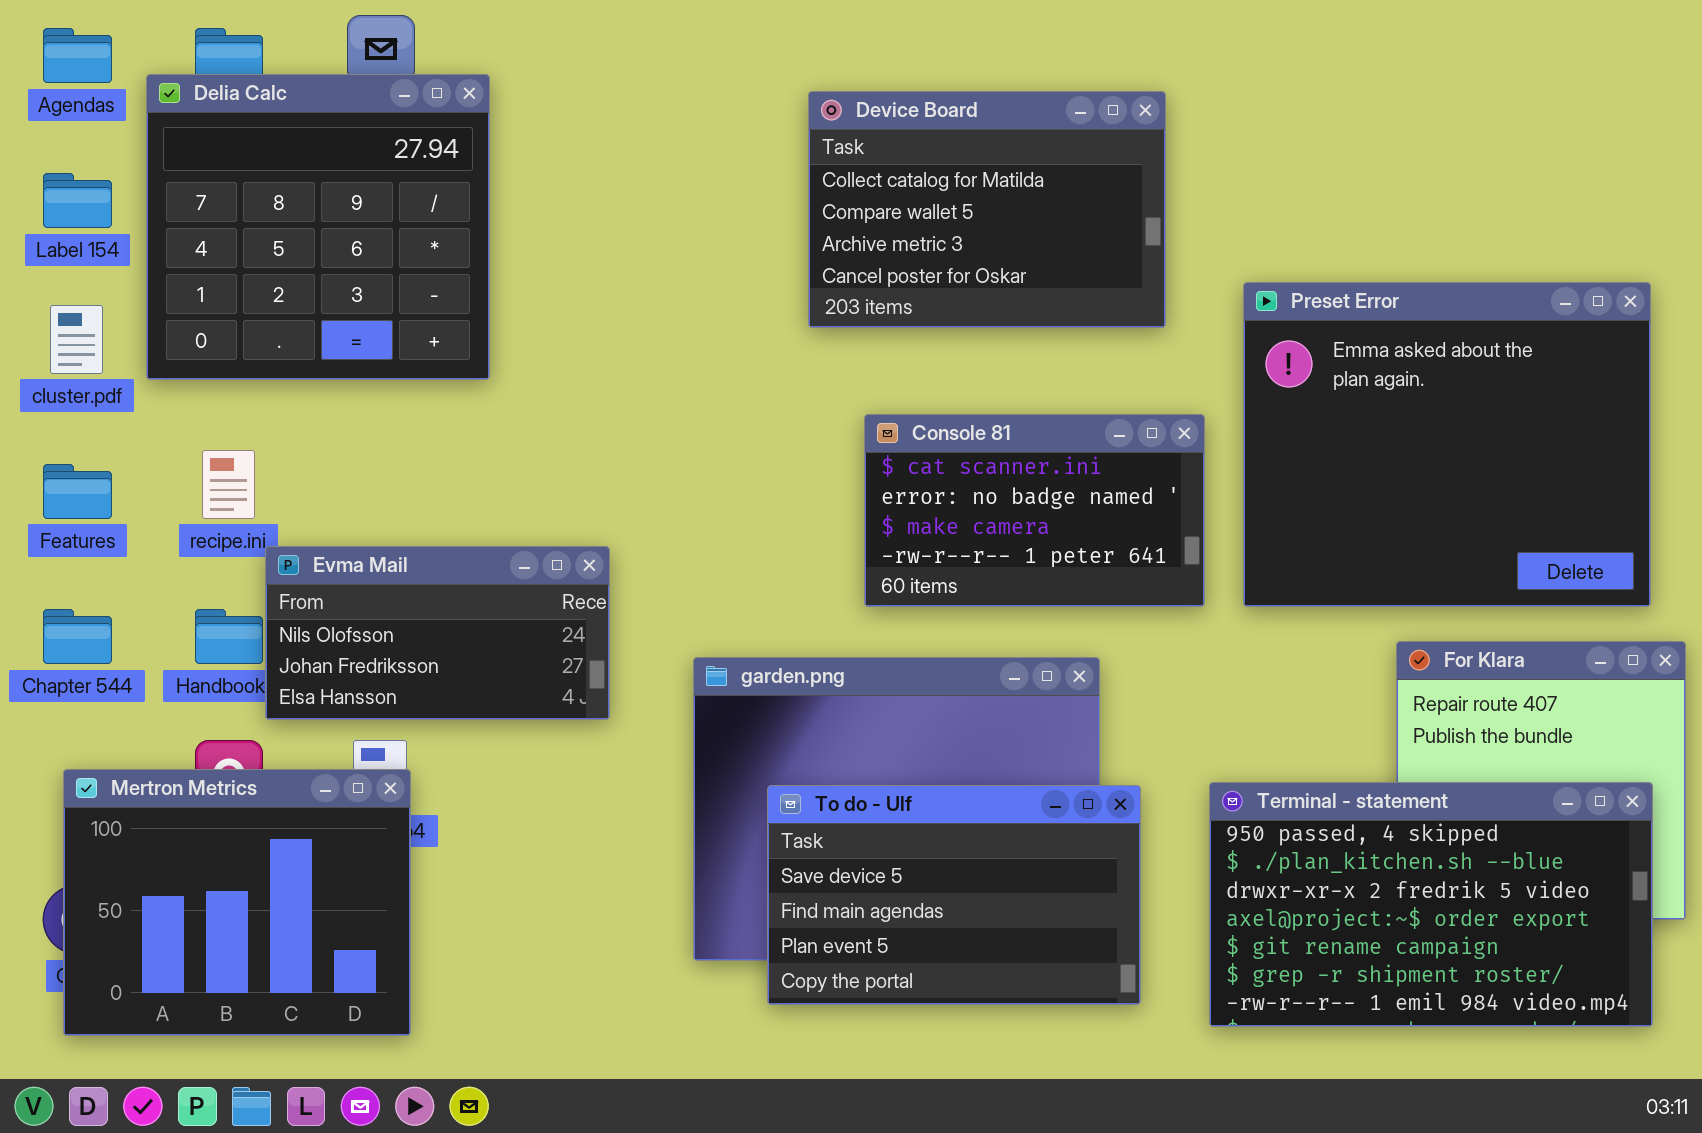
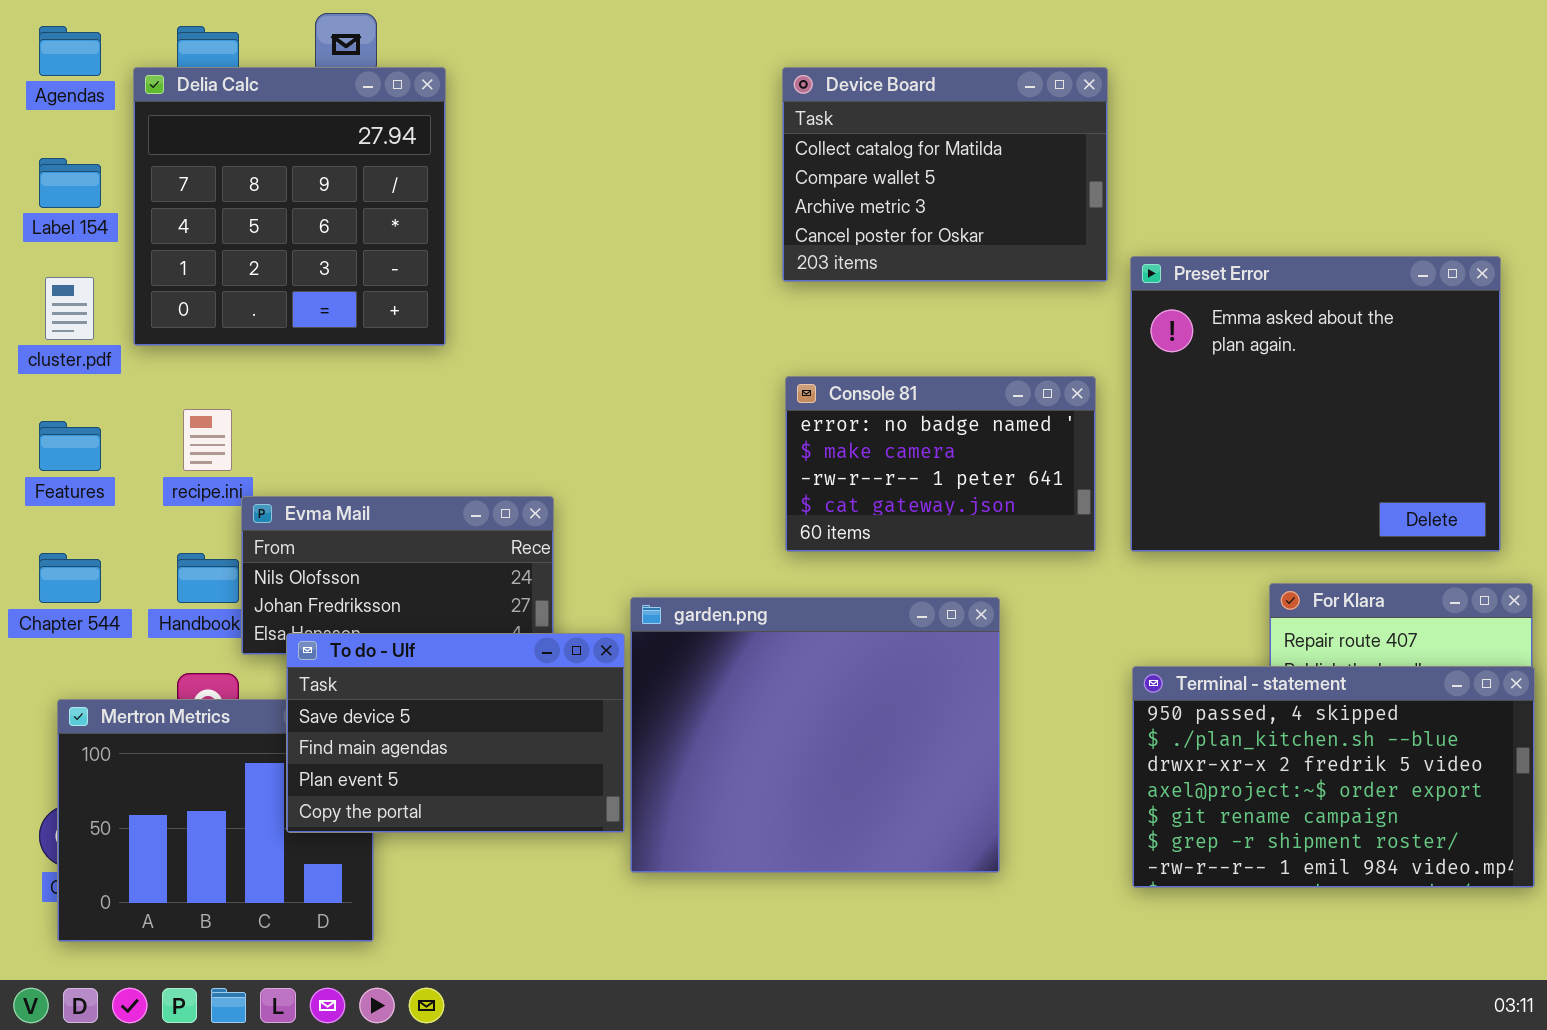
Device Board: [808,91,1166,328] -> [782,67,1108,282], moved
Console 81: [864,414,1205,607] -> [785,376,1096,552], scrolled down 1 row
Terminal - statement: [1209,782,1653,1027] -> [1132,666,1535,888], moved
To do - Ulf: [767,785,1141,1005] -> [286,633,625,833], moved

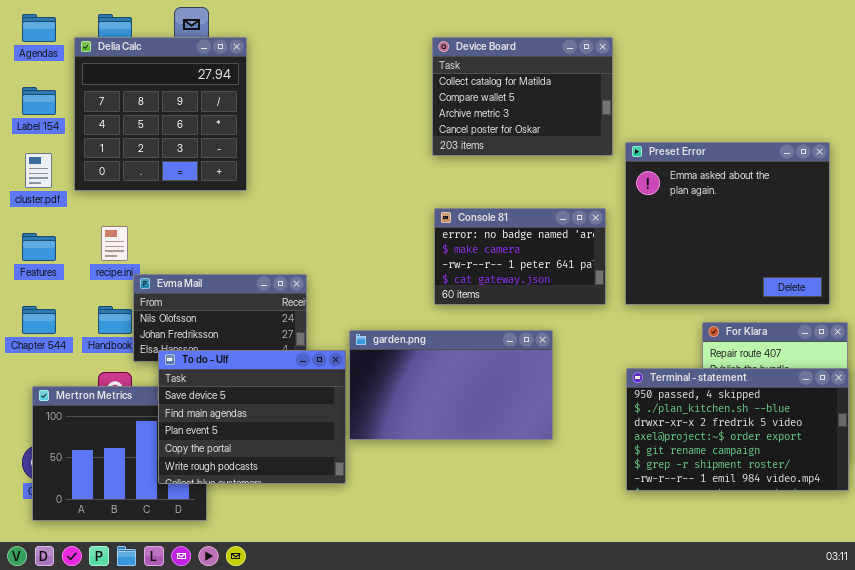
garden.png: [630,597,1000,873] -> [349,330,553,440], resized
To do - Ulf: [286,633,625,833] -> [158,350,346,484], resized

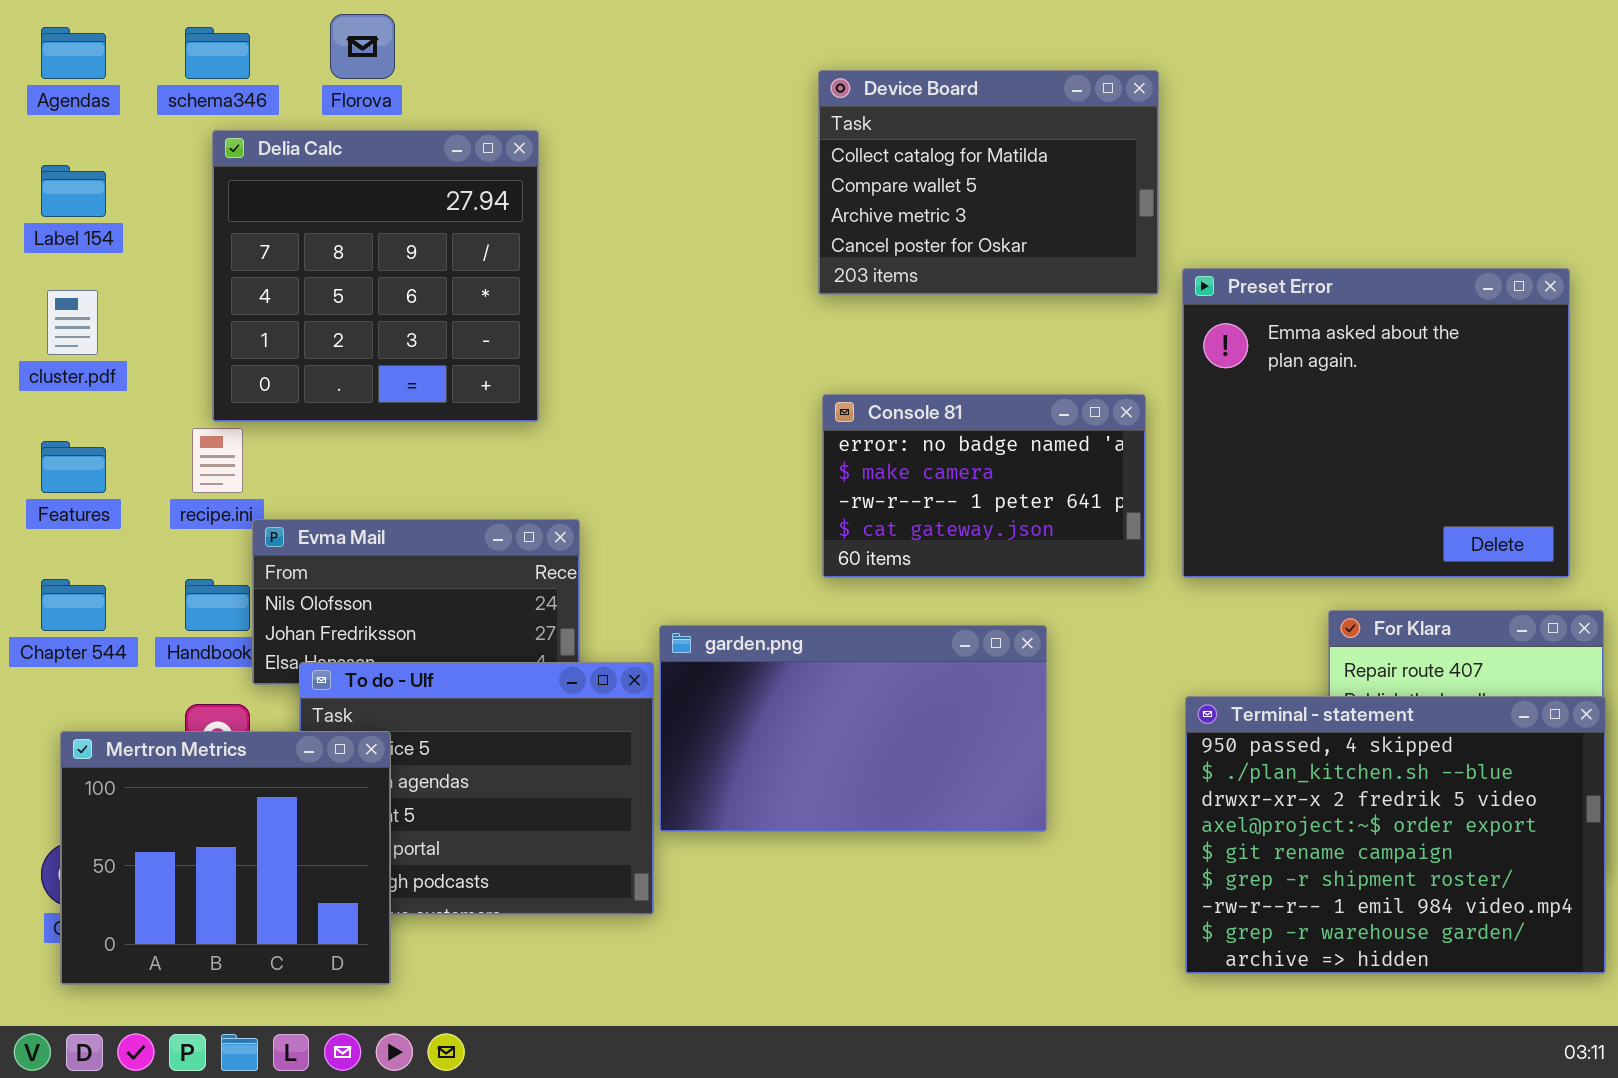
Delia Calc: [74,37,247,191] -> [212,130,539,422], moved
Terminal - statement: [626,368,849,491] -> [1185,696,1606,974], resized
Mertron Metrics: [32,386,207,521] -> [60,731,391,985], raised

